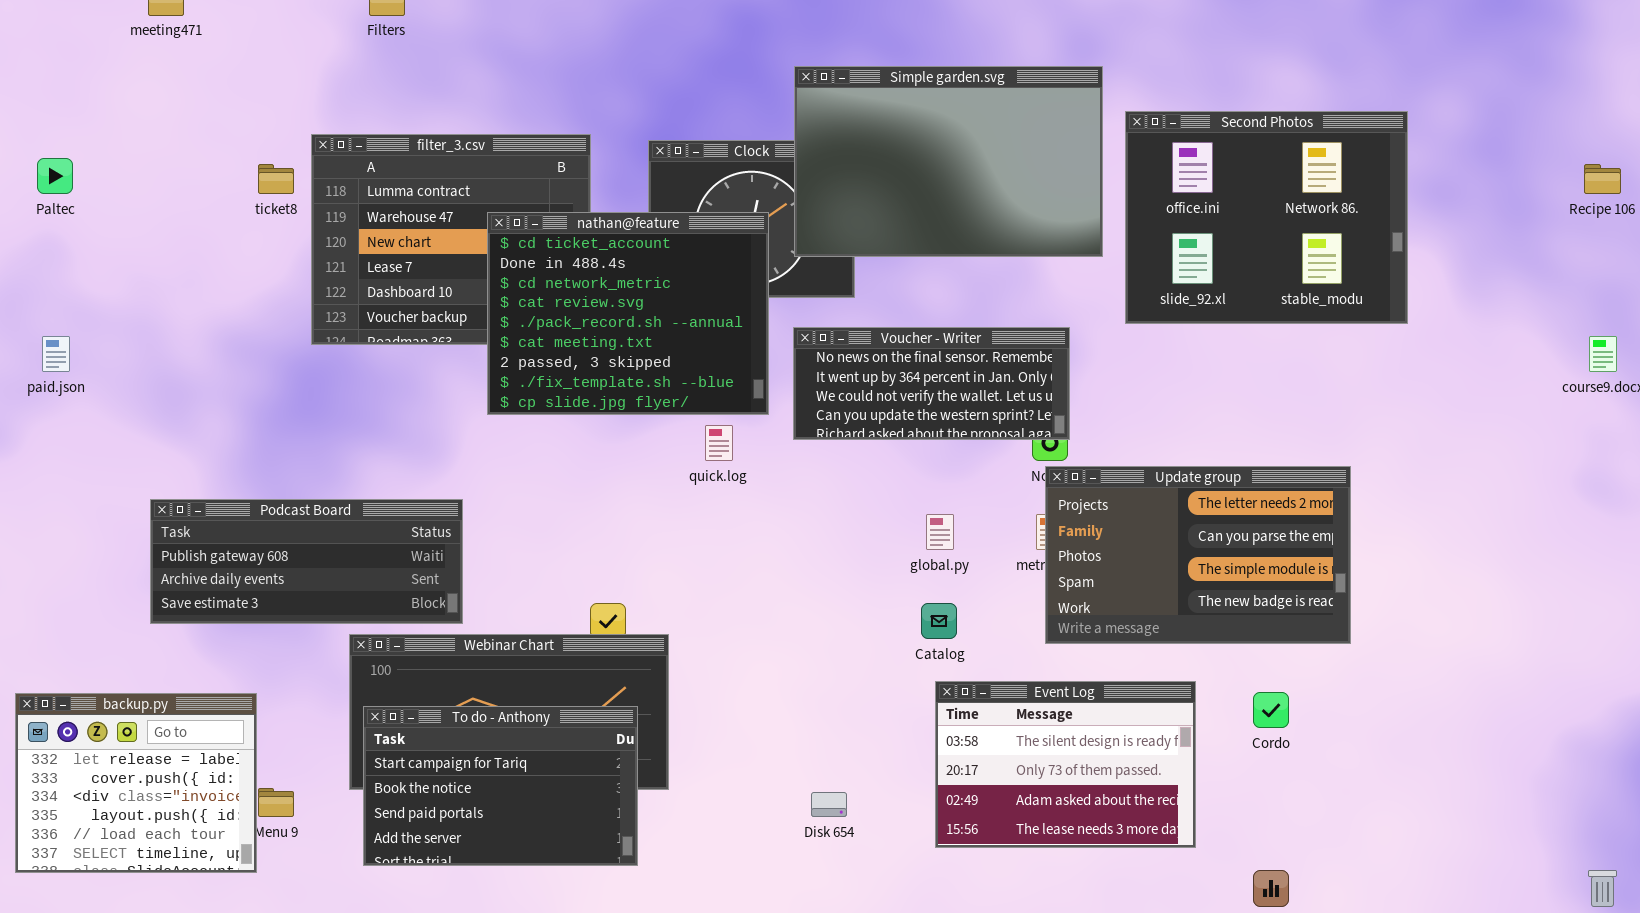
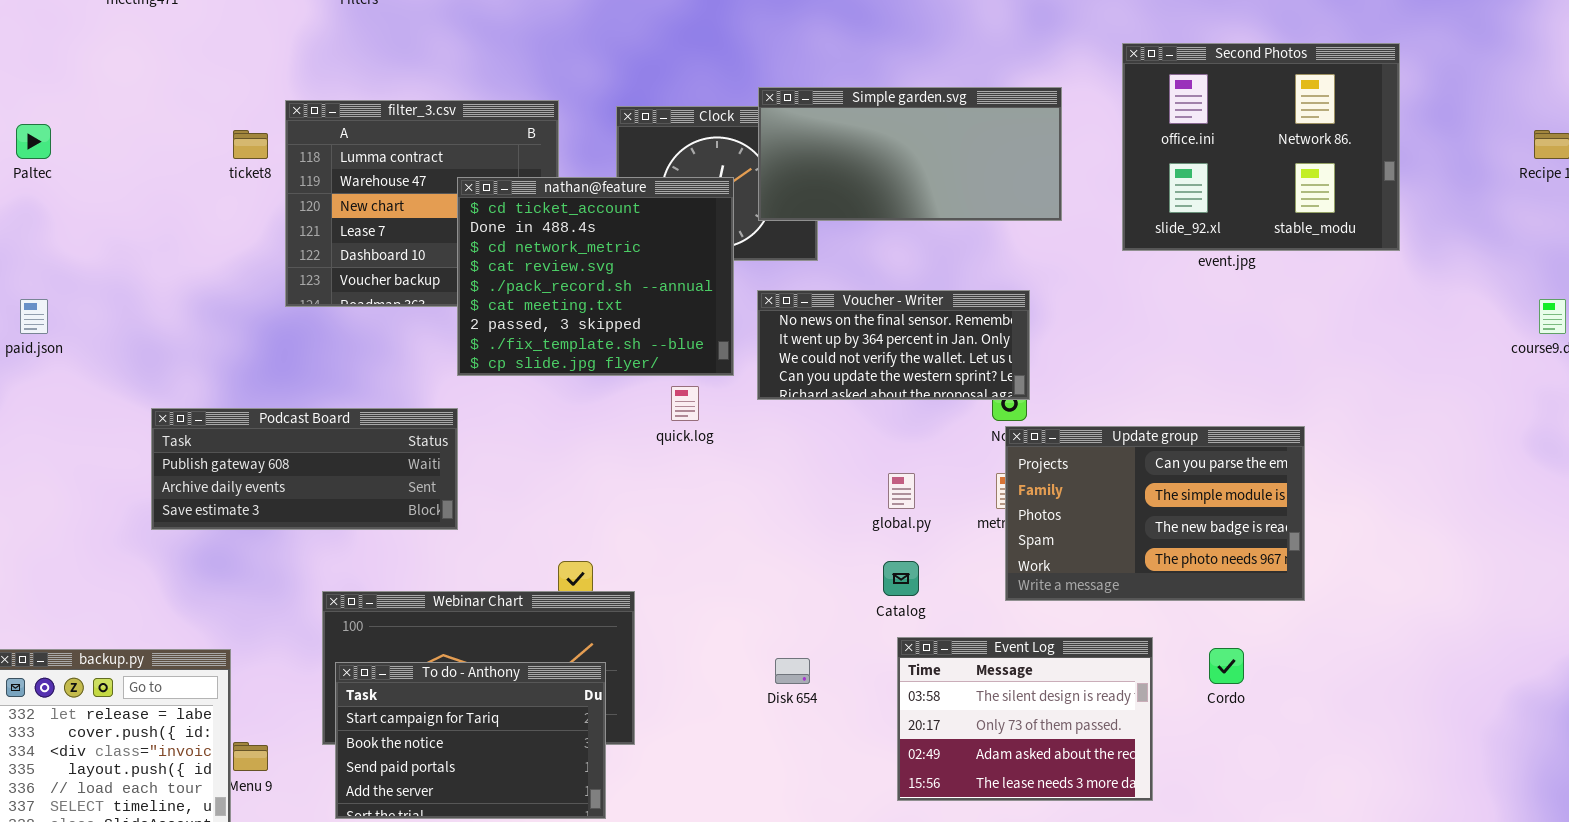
Simple garden.svg: [794,66,1103,257] -> [758,87,1062,221], resized
Second Photos: [1125,111,1408,324] -> [1122,43,1400,251], moved
Update group: [1045,466,1351,644] -> [1005,426,1305,601], scrolled down 1 row
Podcast Board: [150,499,463,624] -> [151,408,458,530], moved
Disk 654: [811,792,847,817] -> [775,658,810,684], moved

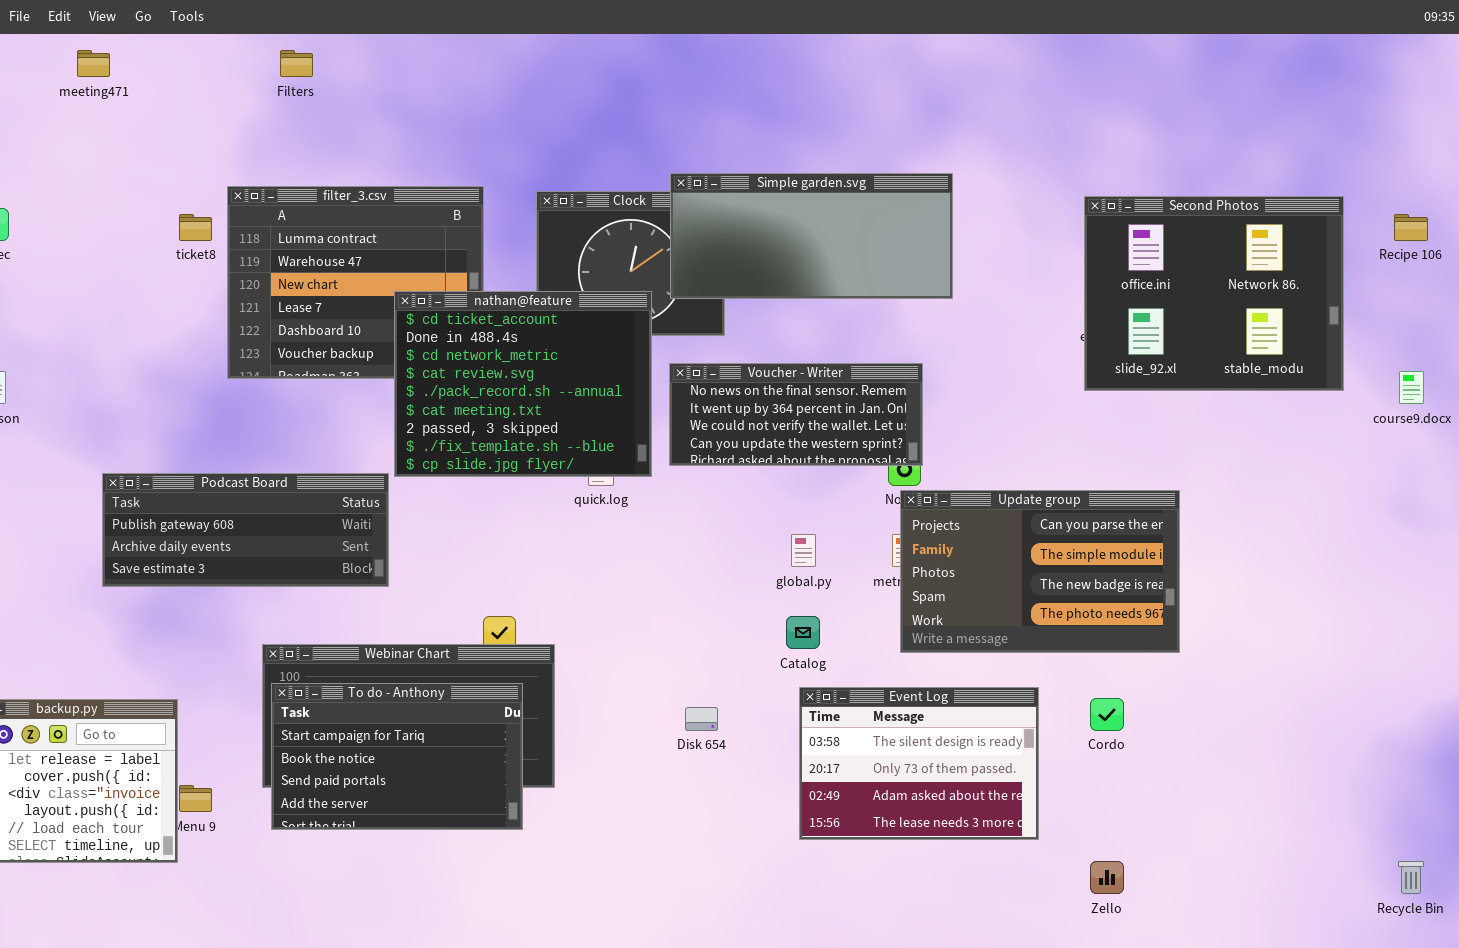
Second Photos: [1122,43,1400,251] -> [1084,196,1344,391], moved
nathan@feature: [457,177,734,376] -> [394,291,652,477], moved
To do - Anthony: [335,662,606,819] -> [271,683,523,830], moved

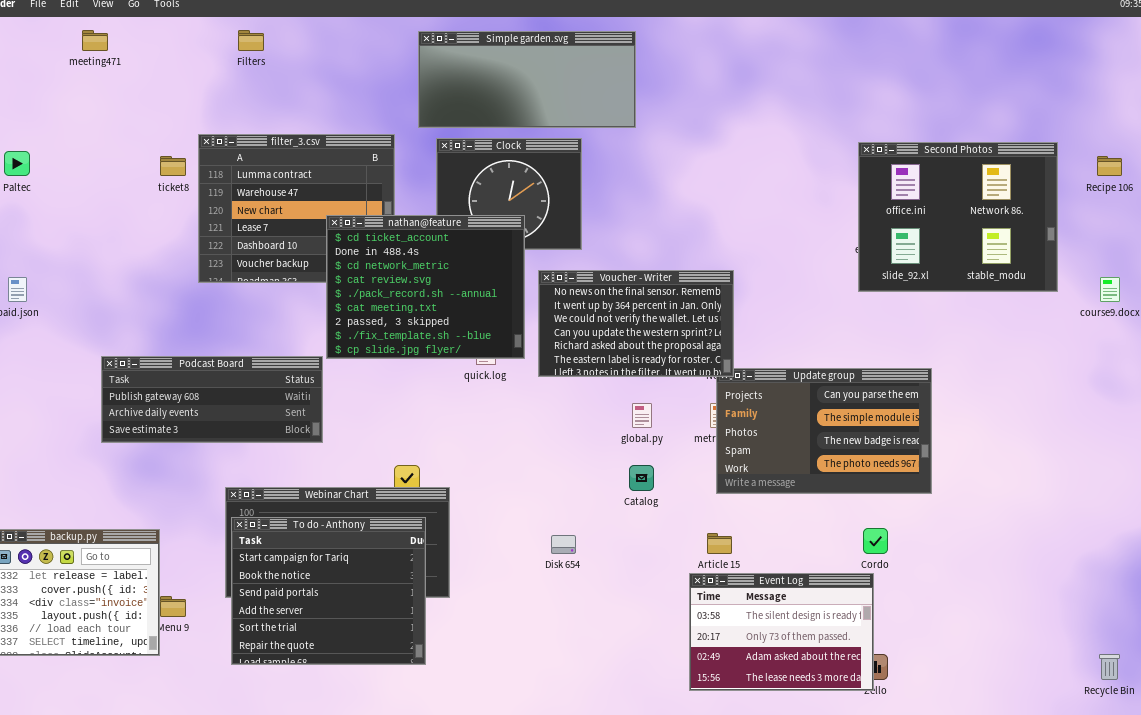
Simple garden.svg: [670,173,953,299] -> [418,31,636,128], moved
Voucher - Writer: [669,363,923,466] -> [538,270,734,377], resized
To do - Anthony: [271,683,523,830] -> [231,517,426,665], resized
Event Log: [799,687,1039,840] -> [689,573,874,691], moved

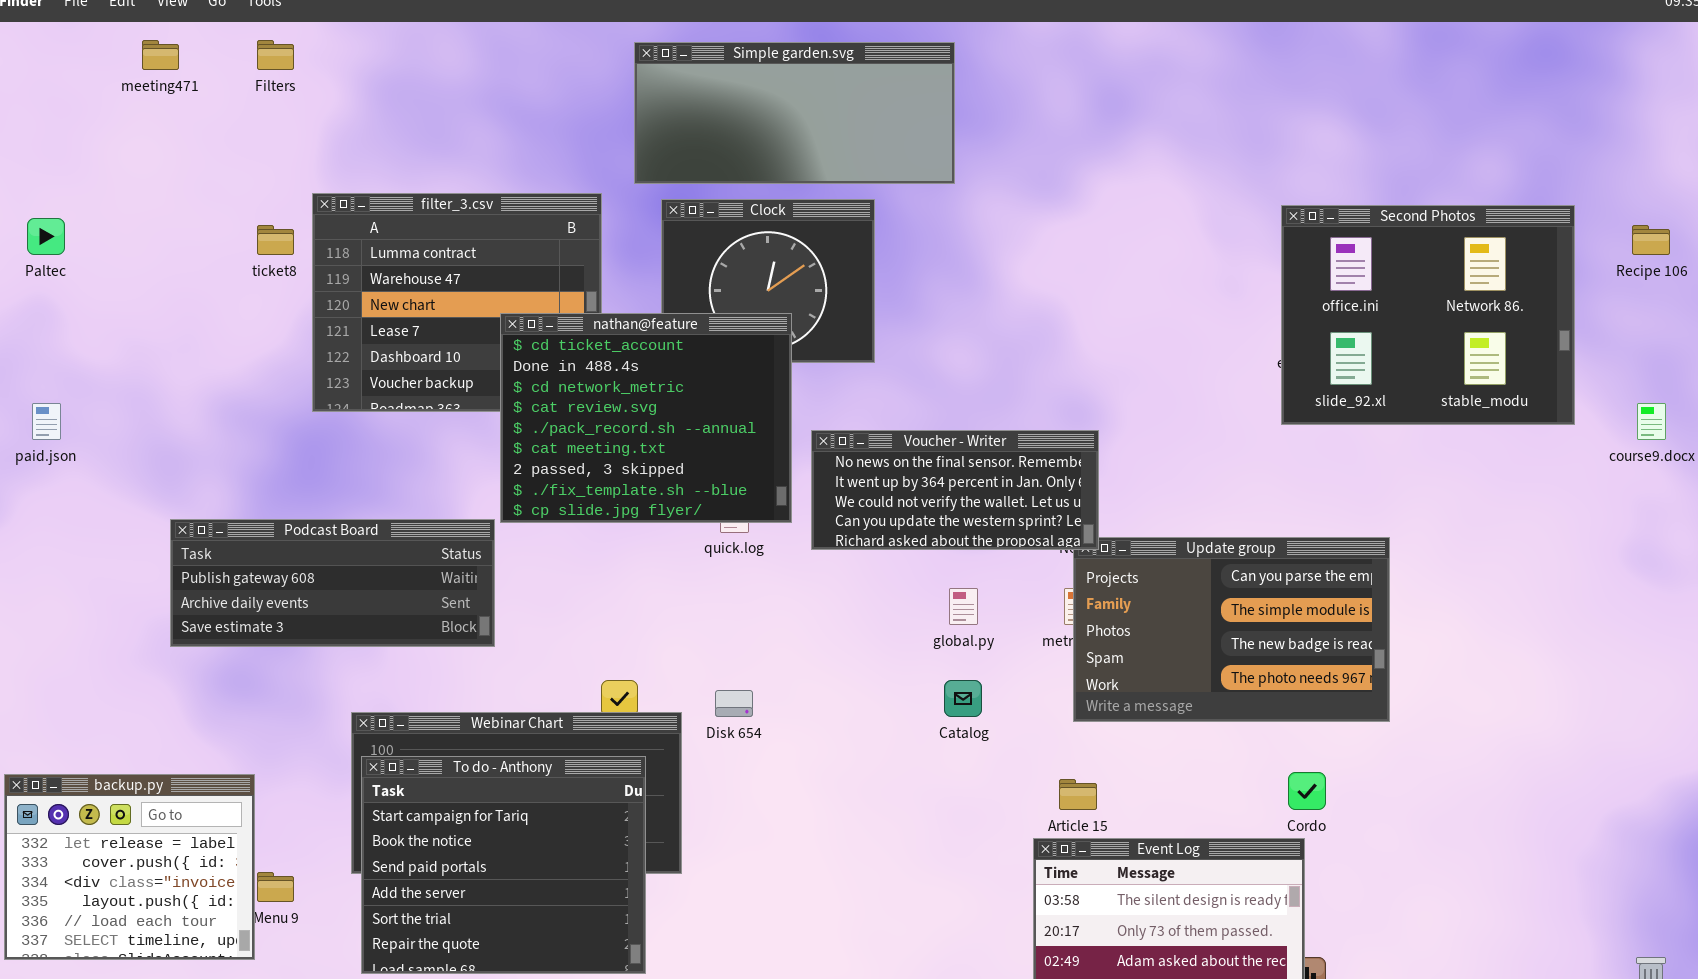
Filters: [238,30,264,51] -> [257,40,294,70], moved
Voucher - Writer: [538,270,734,377] -> [811,430,1099,550], resized
Disk 654: [551,535,576,554] -> [715,690,753,717], moved

